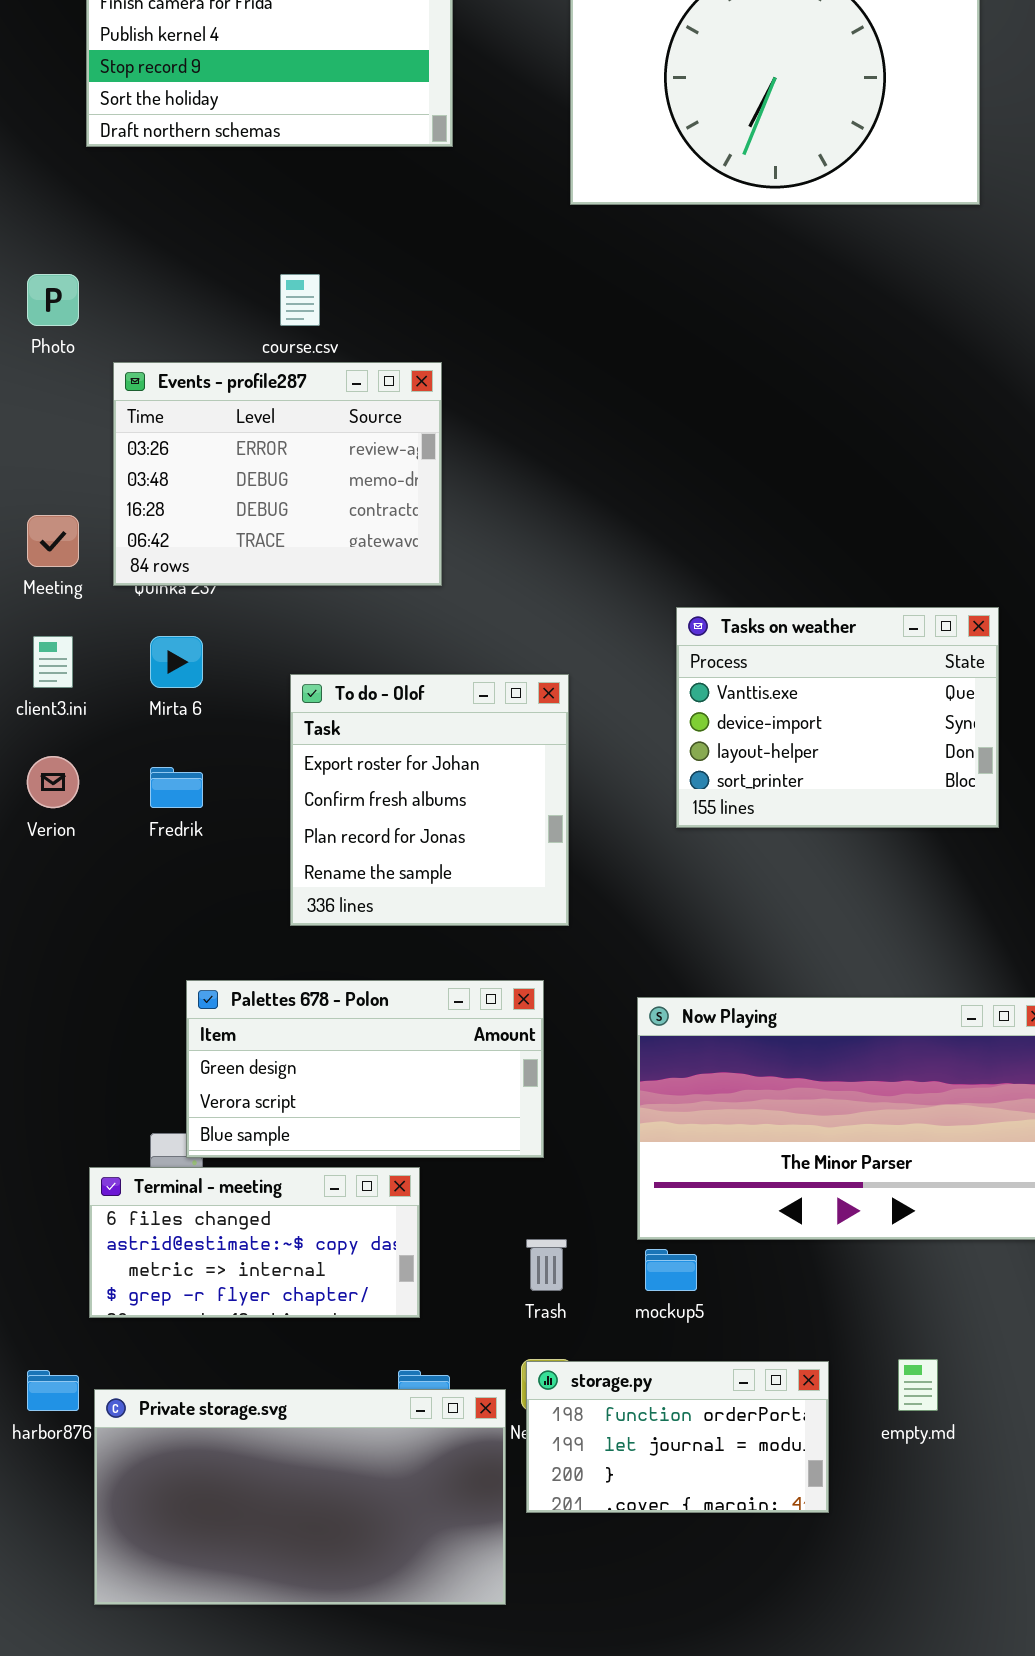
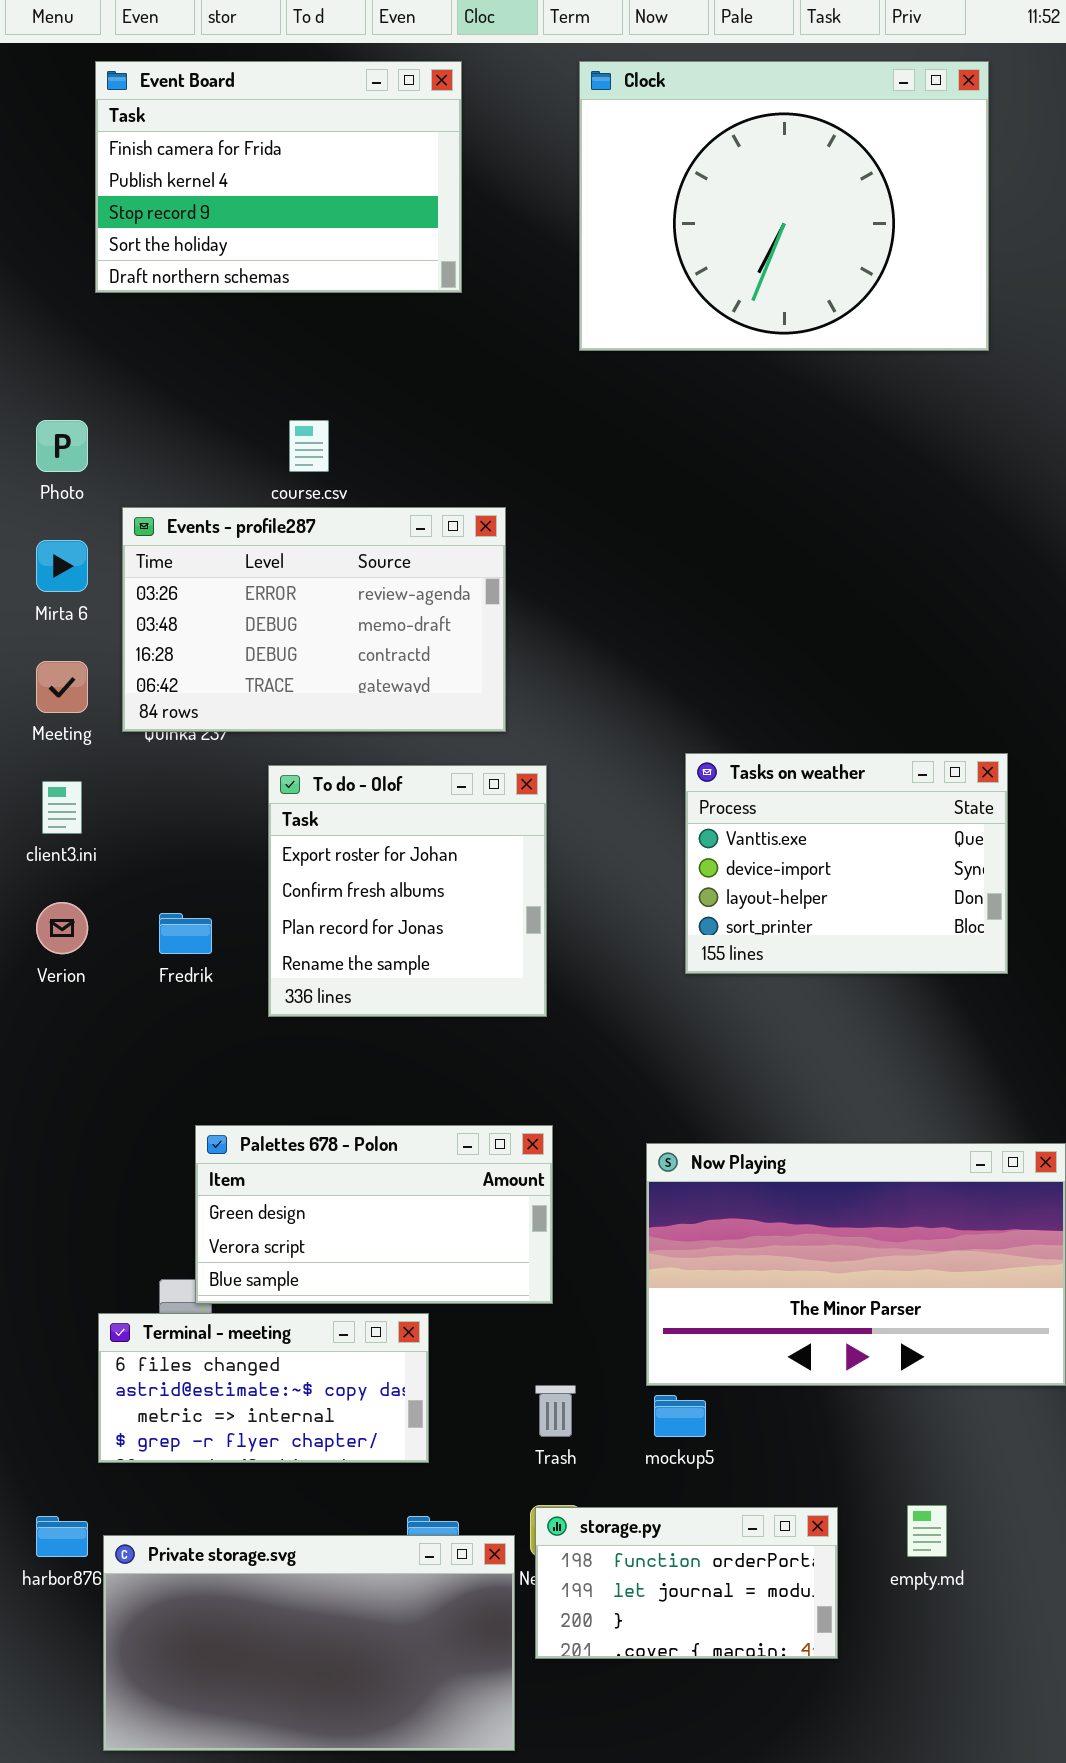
Events - profile287: [113,362,442,586] -> [122,507,506,732], resized
Mirta 6: [150,636,203,688] -> [36,540,88,592], moved
To do - Olof: [290,674,569,926] -> [268,765,547,1017], moved

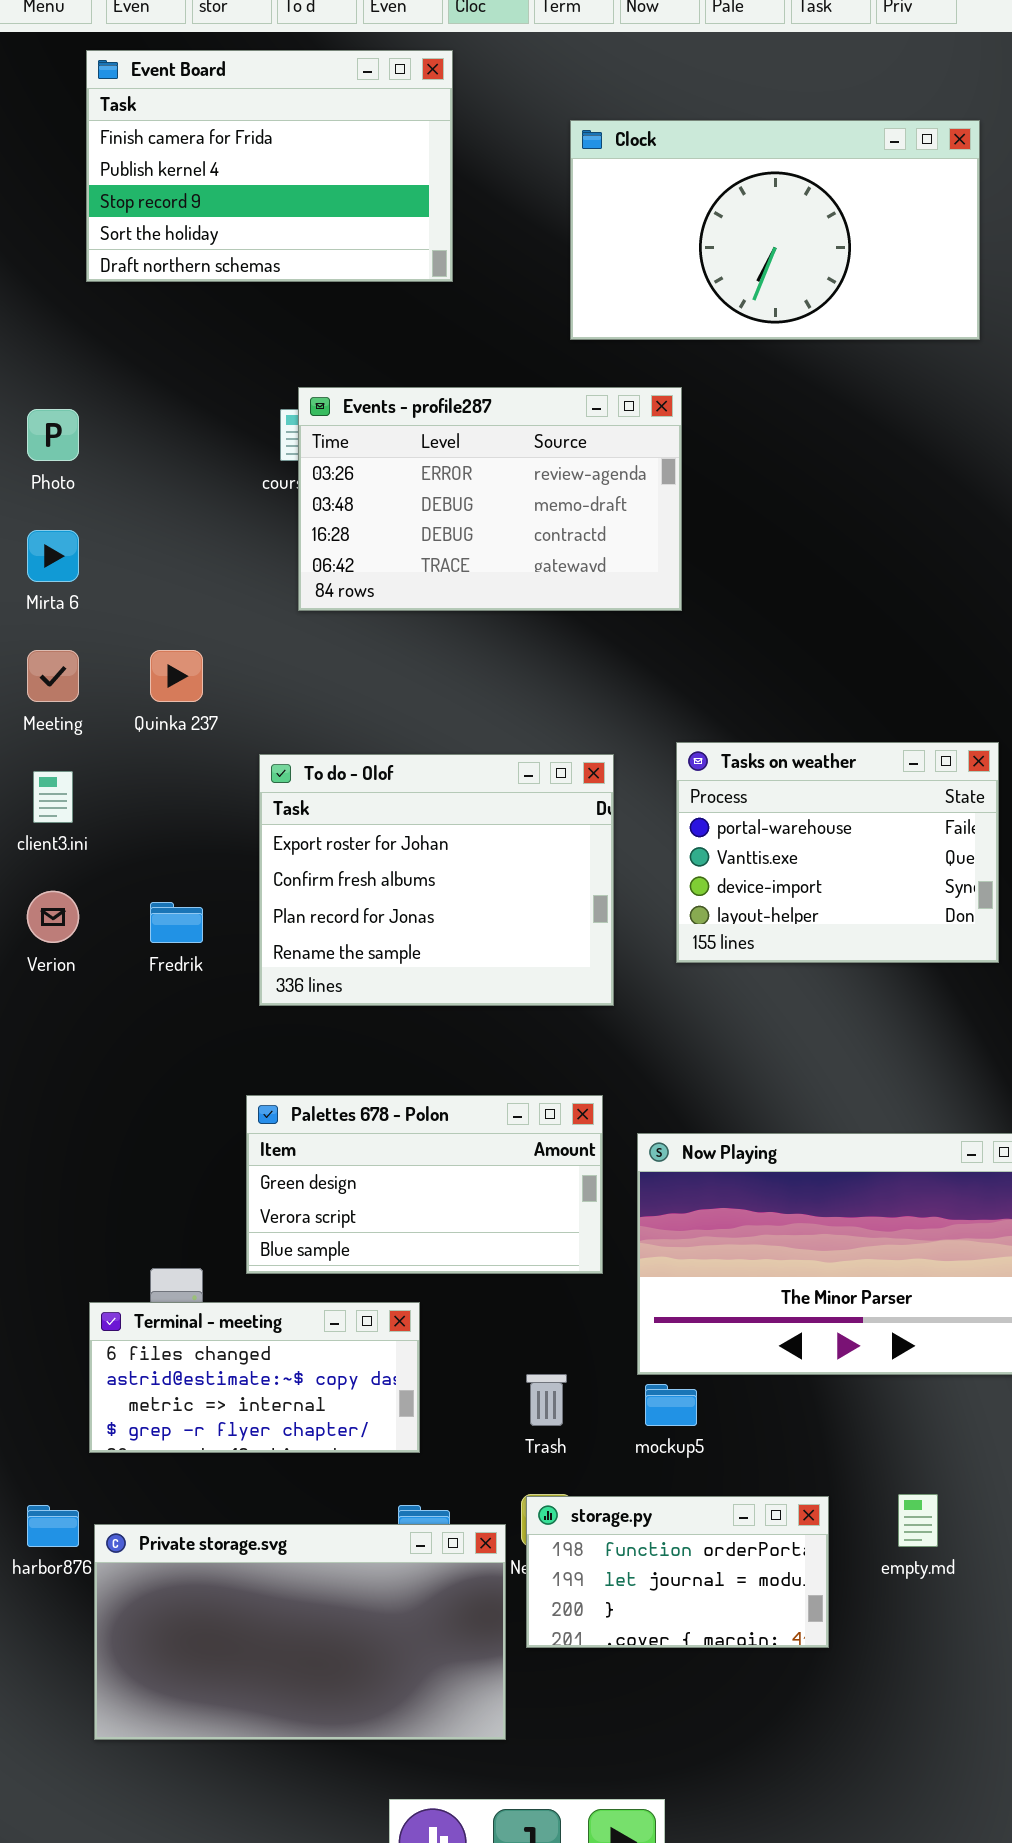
Clock: [579,61,989,351] -> [570,120,980,340], resized
Events - profile287: [122,507,506,732] -> [298,387,682,611], moved
Tasks on weather: [685,753,1008,974] -> [676,742,999,963], scrolled up 1 row
To do - Olof: [268,765,547,1017] -> [259,754,614,1006], resized
Palettes 678 - Polon: [195,1125,553,1304] -> [246,1095,603,1274], moved

